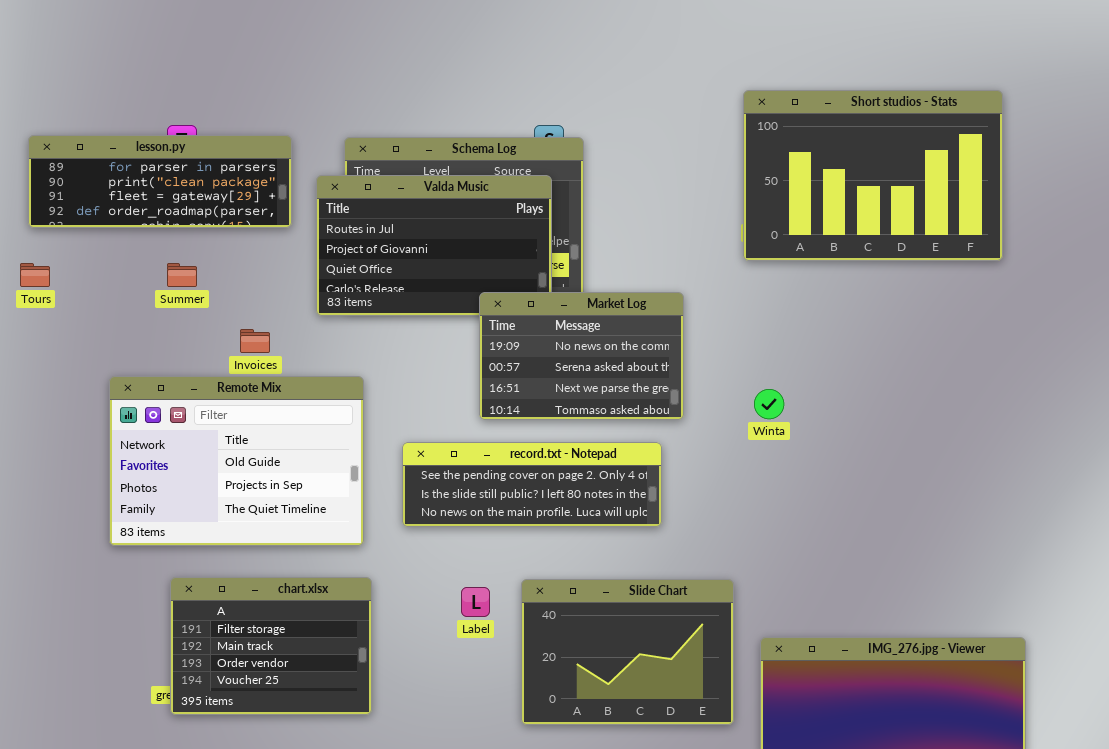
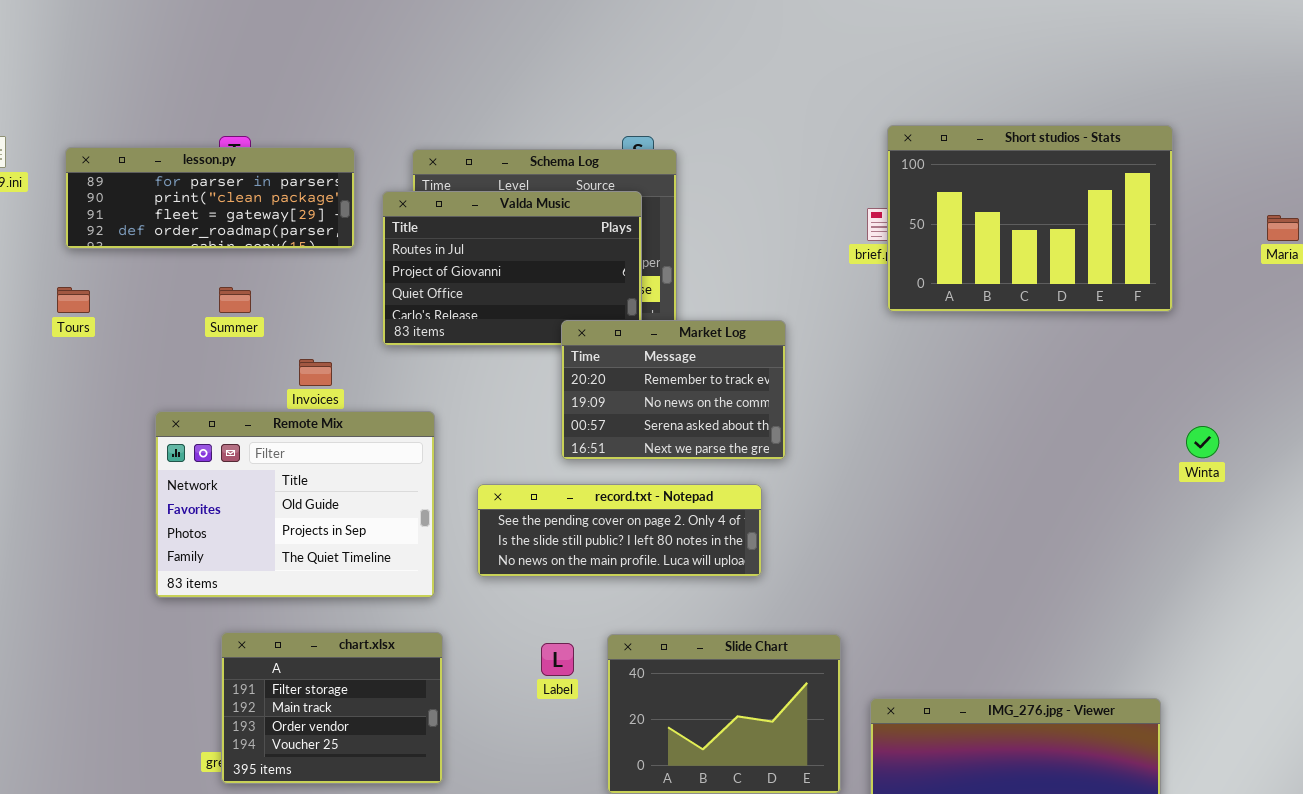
Short studios - Stats: [743,90,1003,261] -> [887,125,1173,312], moved
Market Log: [479,292,684,420] -> [561,320,786,460], scrolled up 1 row
Winta: [754,389,784,419] -> [1186,426,1219,458], moved

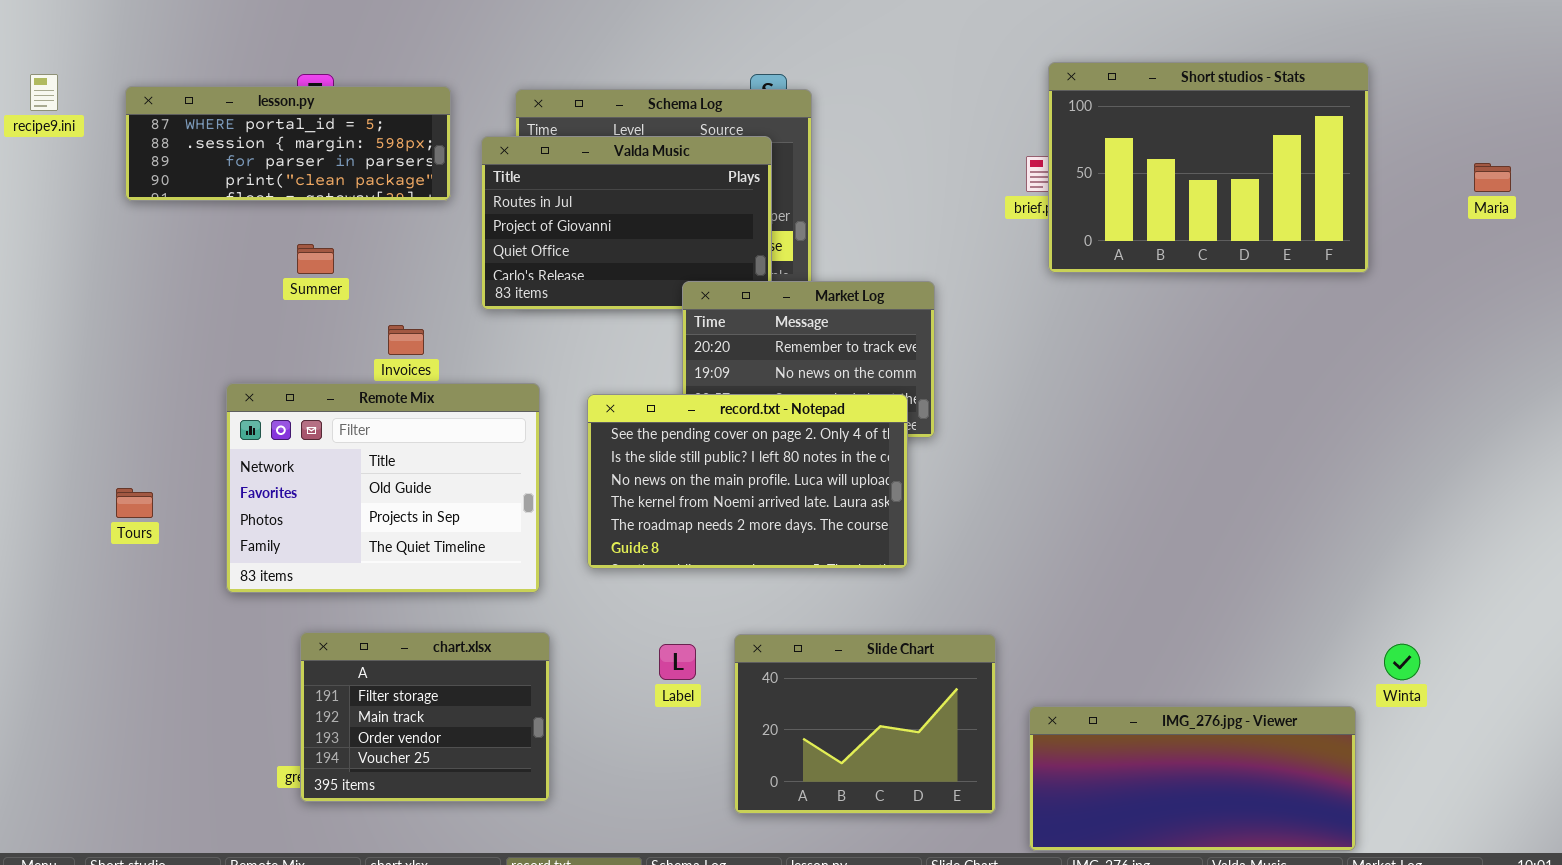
lesson.py: [65,147,355,249] -> [125,86,451,201], scrolled up 2 rows
Tours: [57,287,90,313] -> [116,488,153,518], moved
Winta: [1186,426,1219,458] -> [1384,644,1420,680], moved
record.txt - Notepad: [477,484,762,577] -> [587,394,908,569], resized

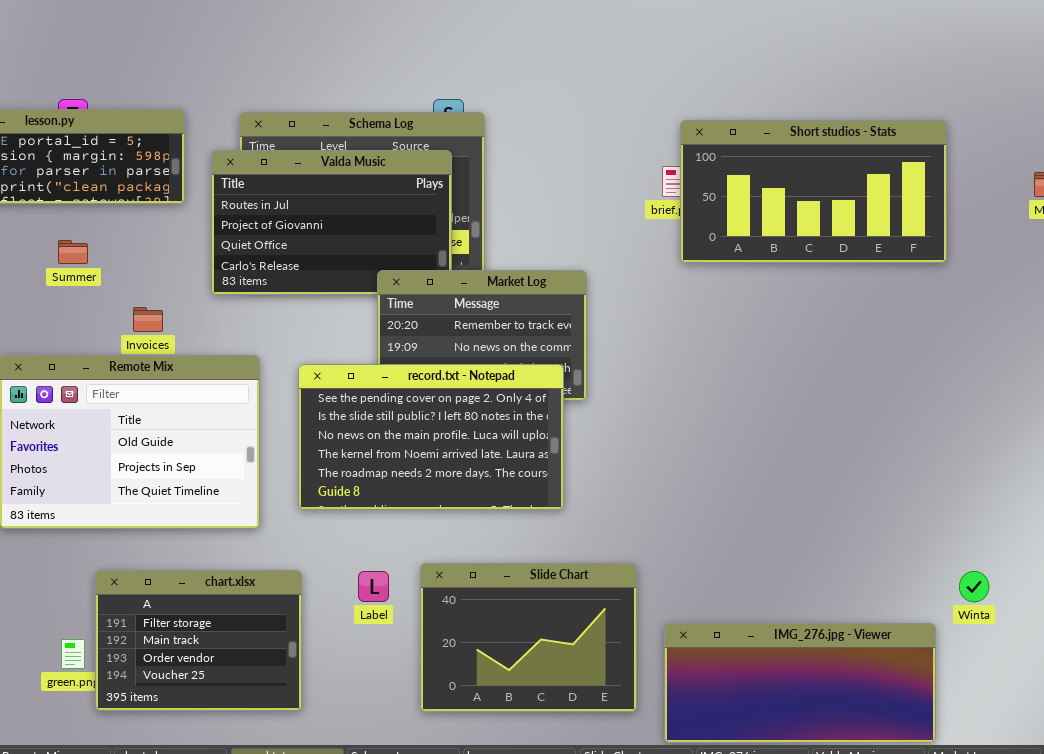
Short studios - Stats: [1048,62,1369,273] -> [680,120,947,263], resized
chart.xlsx: [300,632,550,802] -> [95,570,302,711], moved

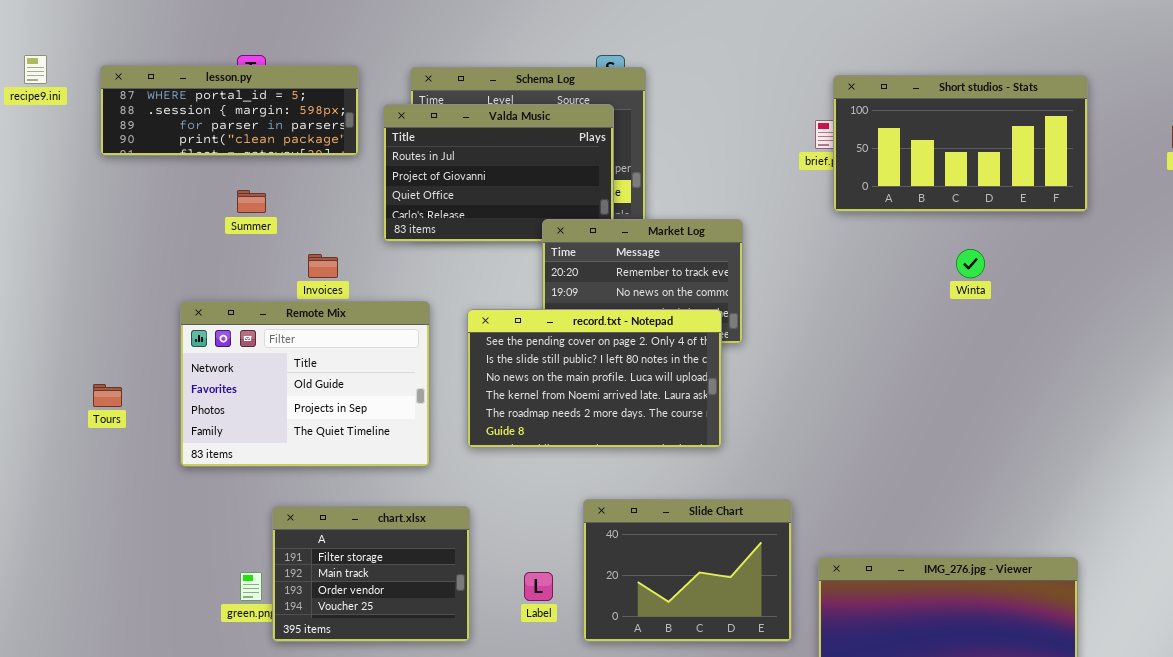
Label: [358,571,389,602] -> [524,572,553,601], moved
Winta: [959,571,989,602] -> [956,249,985,278], moved

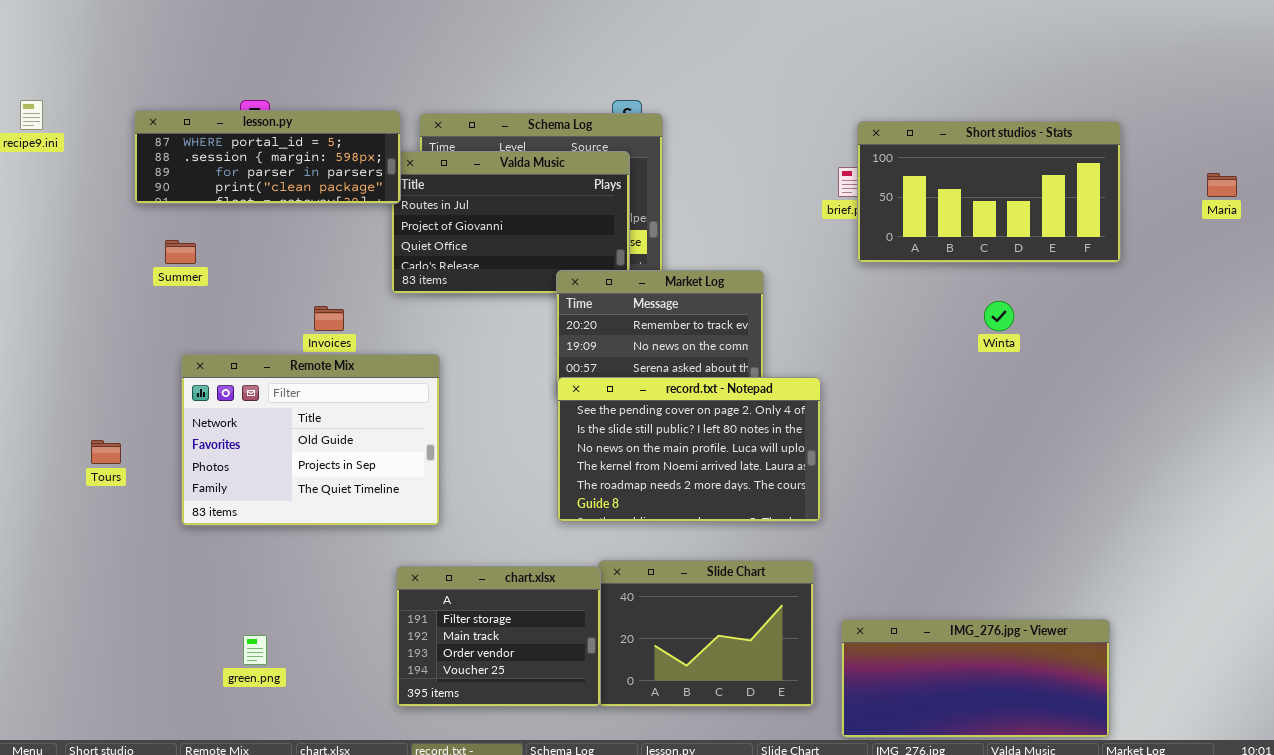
lesson.py: [100,65,359,156] -> [134,110,401,204], moved
Summer: [237,190,266,213] -> [165,240,196,264], moved
record.txt - Notepad: [467,309,722,448] -> [557,377,821,522], moved
chart.xlsx: [272,506,470,642] -> [396,566,601,707], moved

